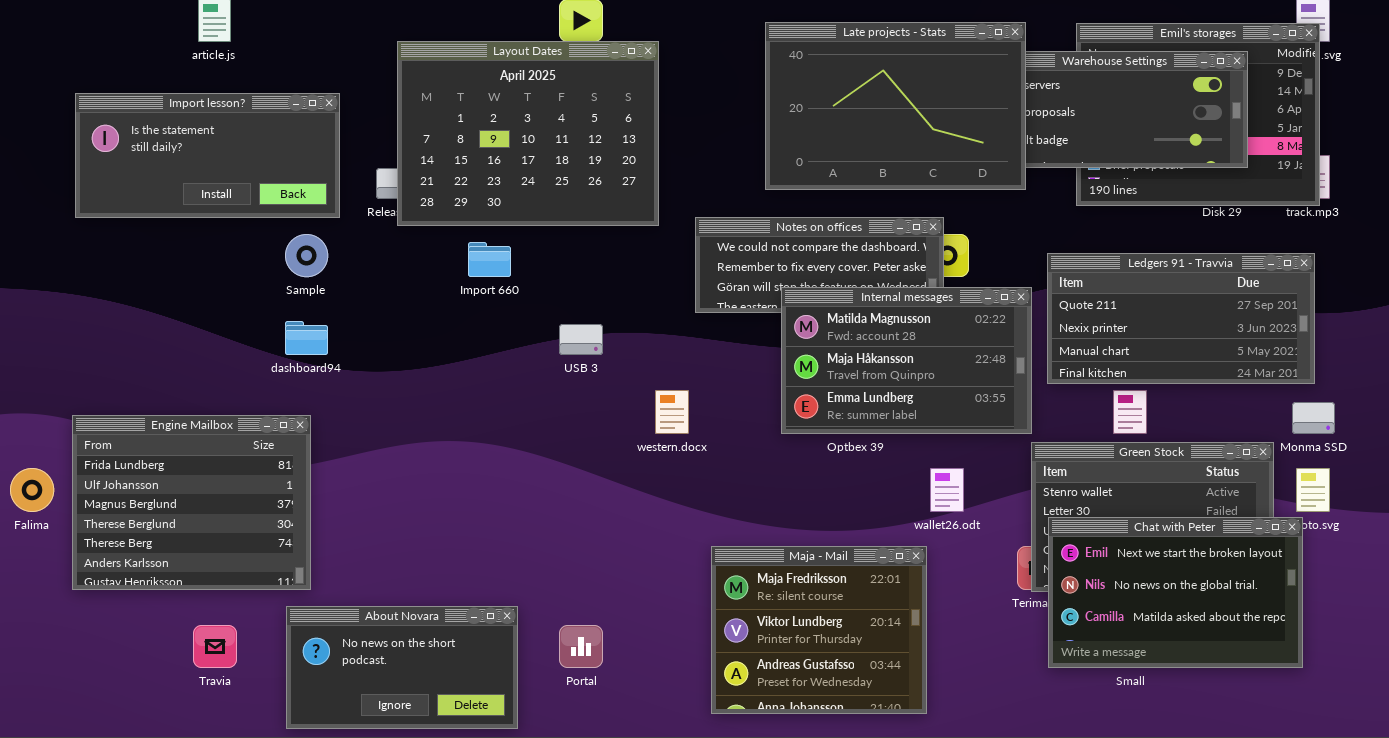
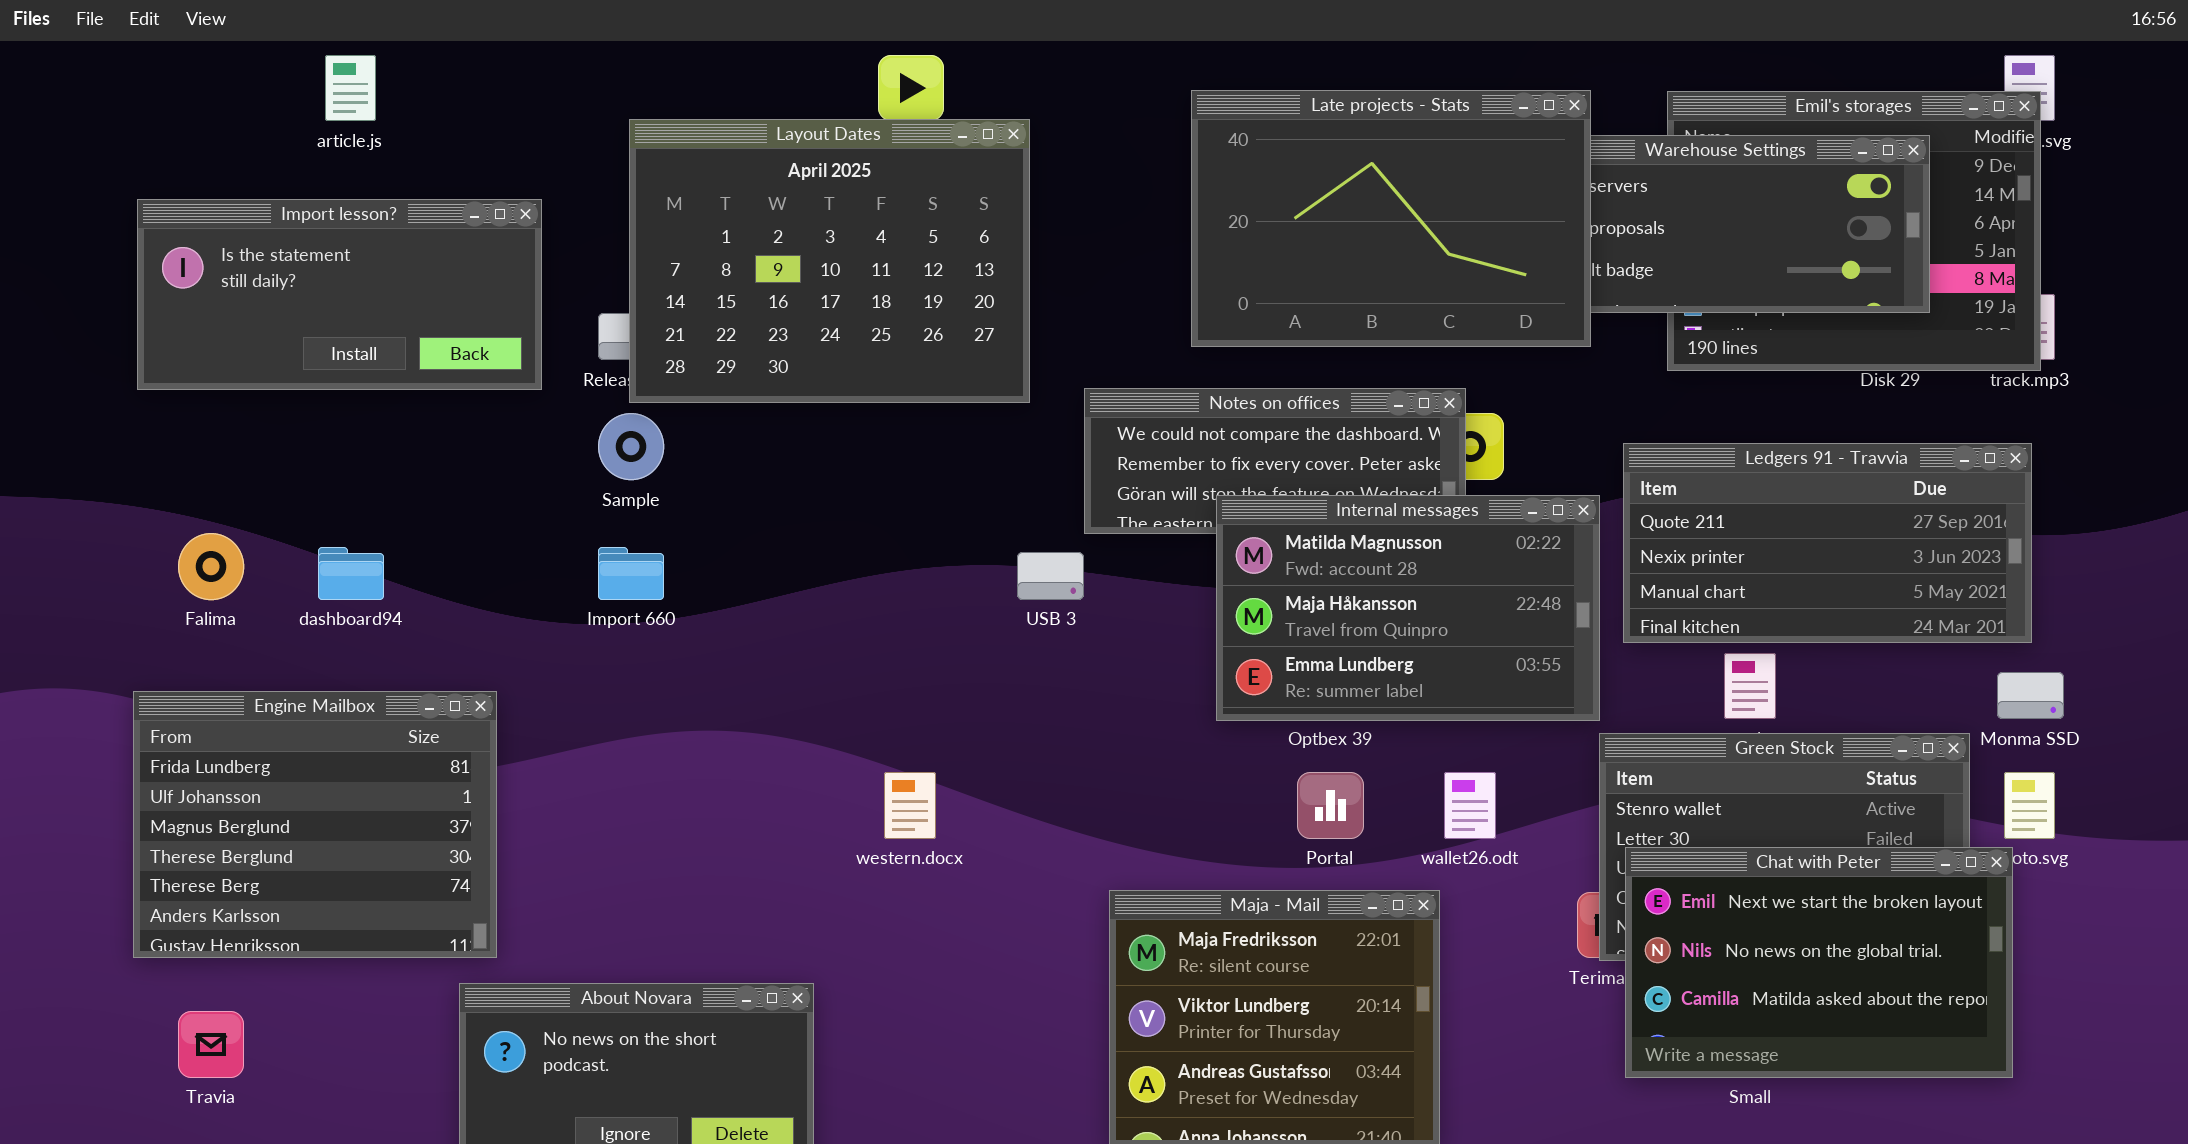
Sample: [285,234,328,277] -> [598,413,664,480], moved
Import 660: [468,242,511,277] -> [598,547,664,600], moved
dashboard94: [285,321,328,355] -> [318,547,384,600], moved
USB 3: [559,324,603,355] -> [1017,552,1084,600], moved
western.docx: [655,390,689,434] -> [884,772,936,839], moved
Falima: [10,468,54,512] -> [178,533,244,600], moved
Travia: [193,625,237,668] -> [178,1011,244,1078], moved
Portal: [559,625,603,668] -> [1297,772,1364,839], moved

